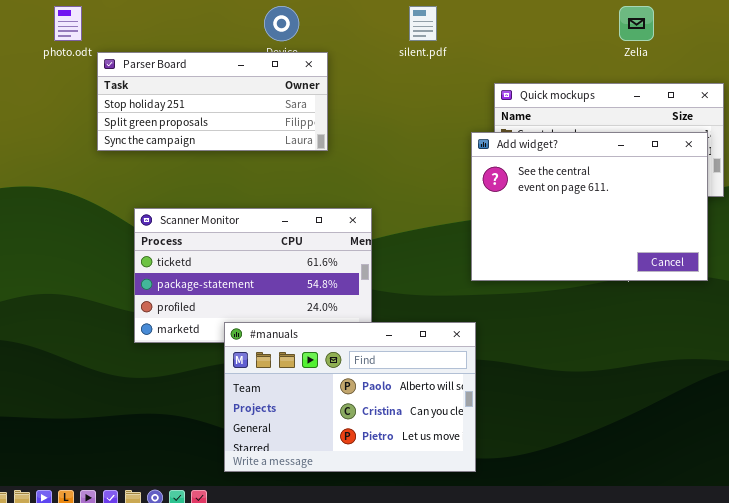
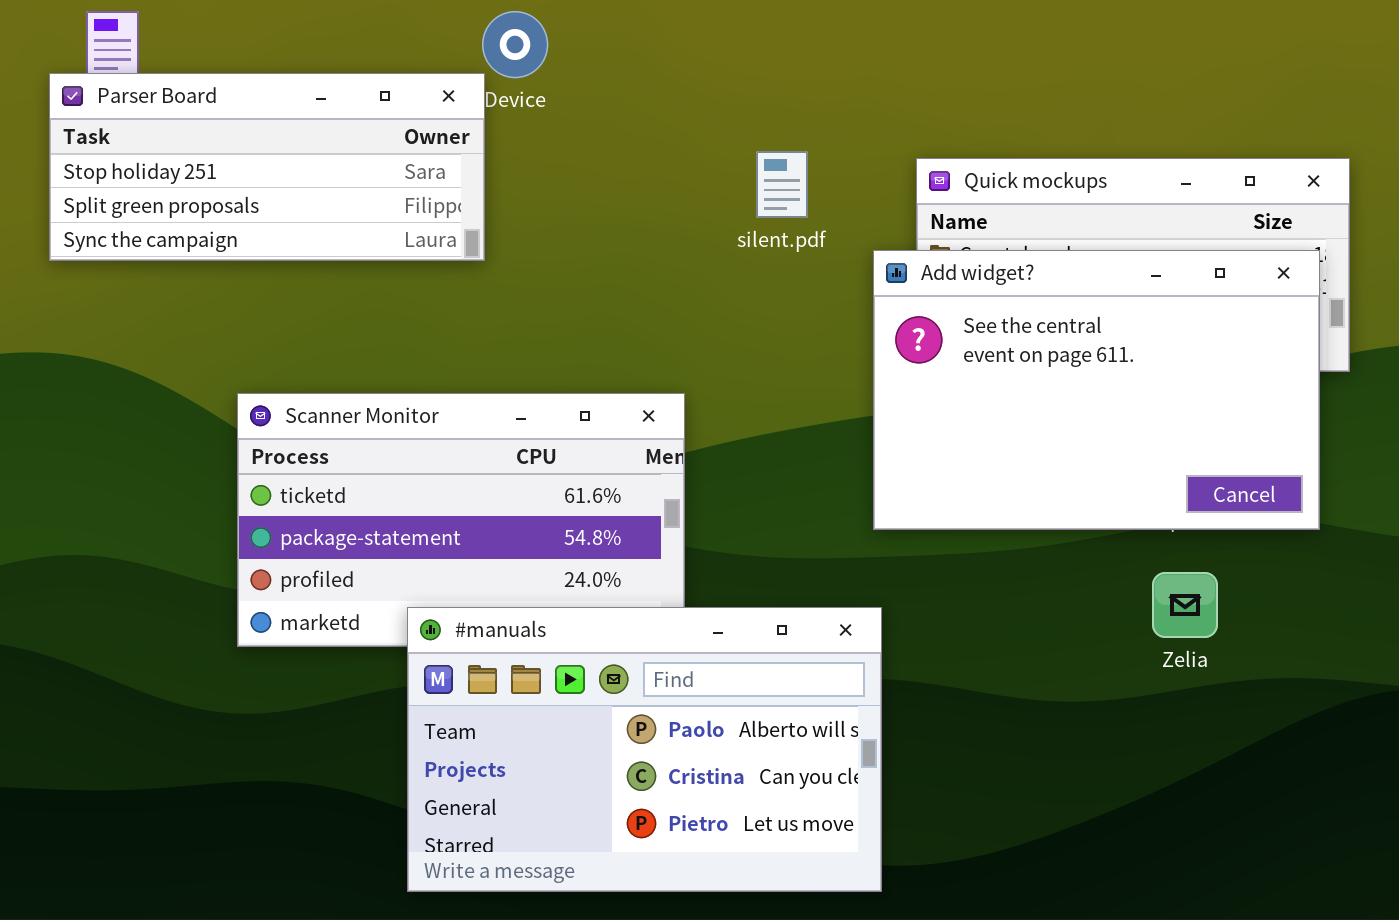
silent.pdf: [409,6,437,41] -> [756,151,808,218], moved
Zelia: [619,6,654,41] -> [1152,572,1218,638], moved
Parser Board: [97,52,328,151] -> [49,73,485,261], moved

